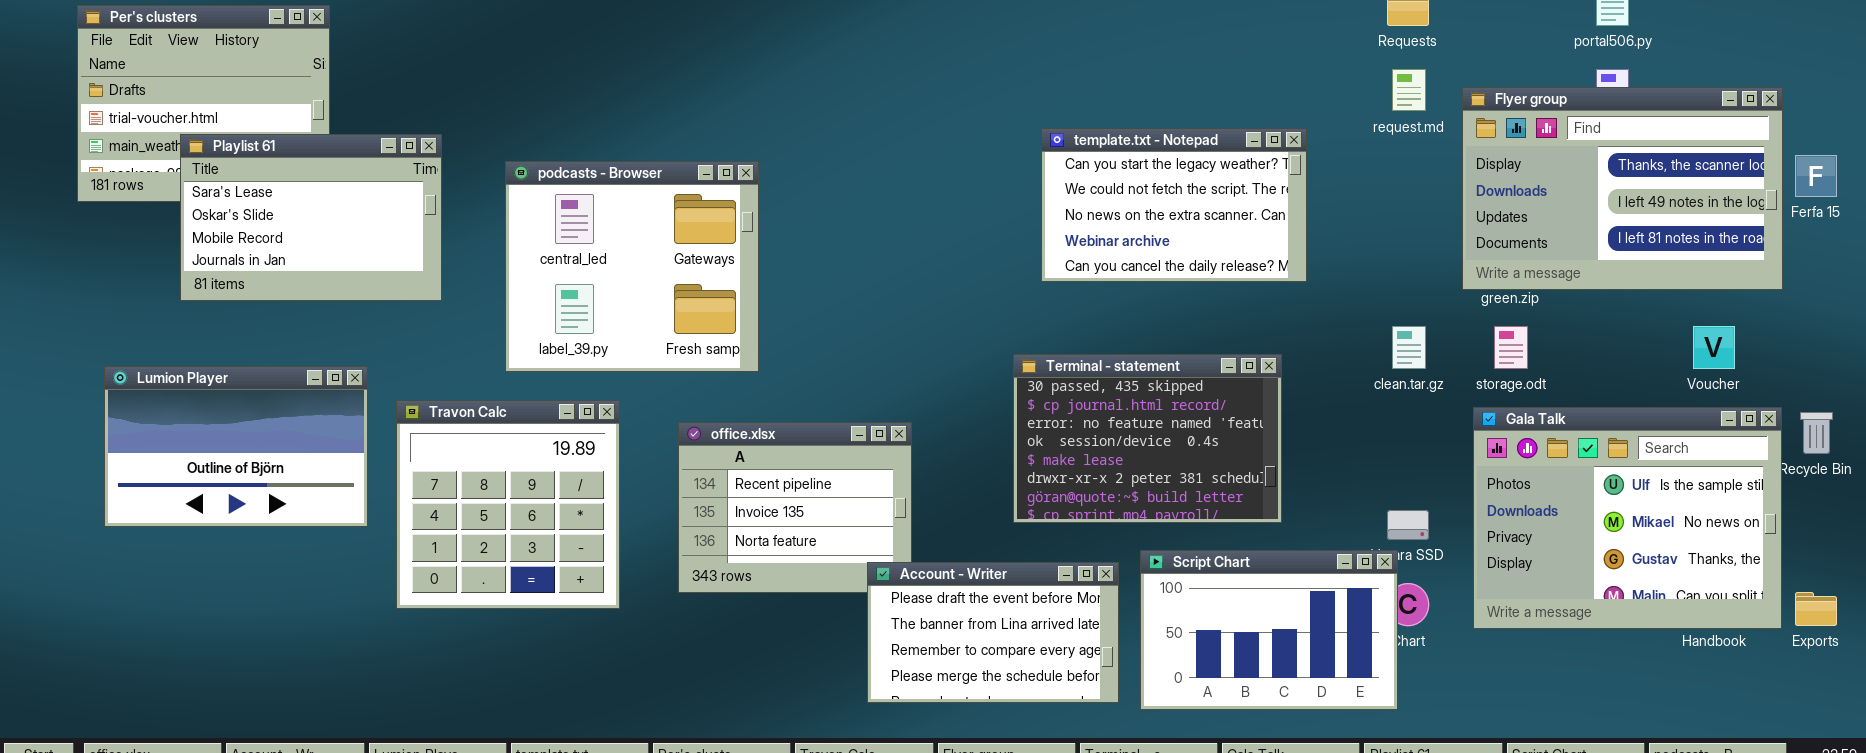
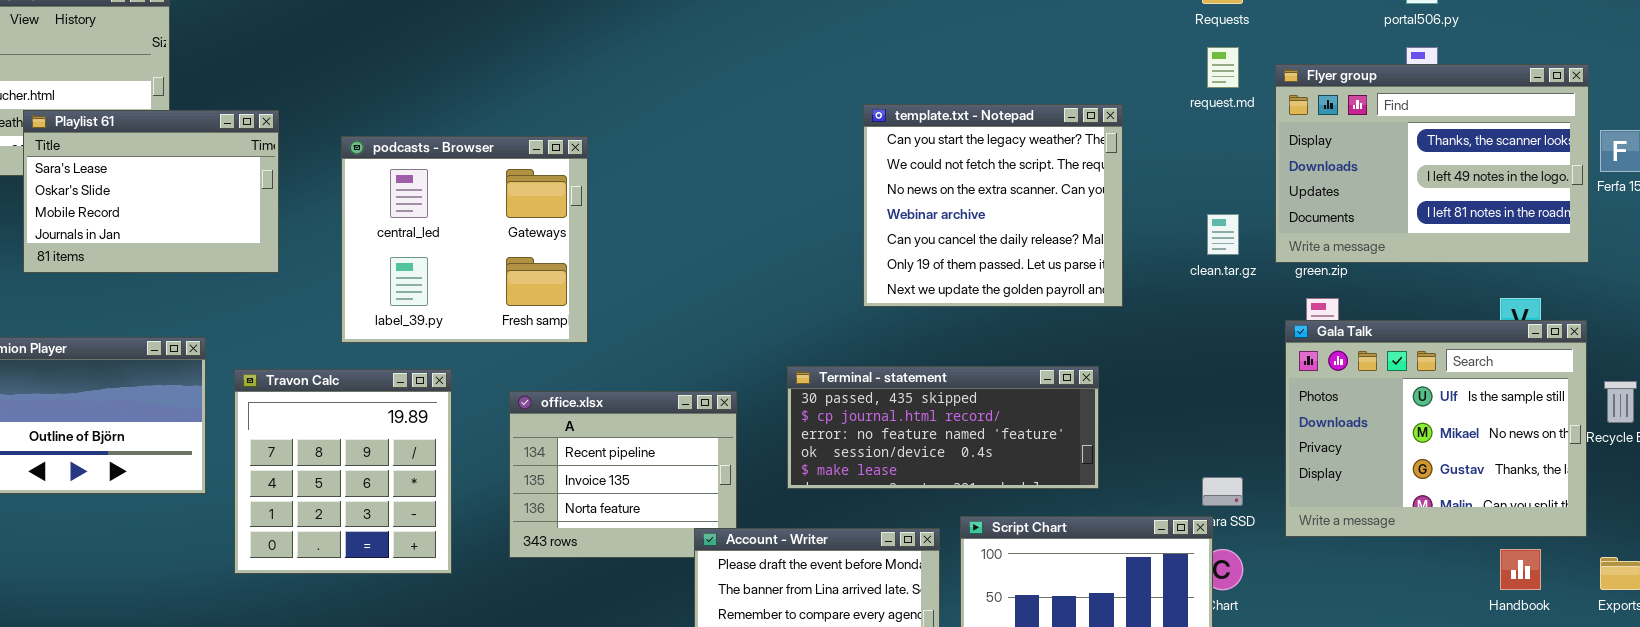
template.txt - Notepad: [1041,128,1307,282] -> [863,104,1123,307], resized
clean.tar.gz: [1392,326,1426,369] -> [1207,214,1239,255], moved
Terminal - statement: [1013,354,1282,523] -> [787,366,1099,489], resized
Gala Talk: [1473,407,1782,629] -> [1285,320,1587,537], moved

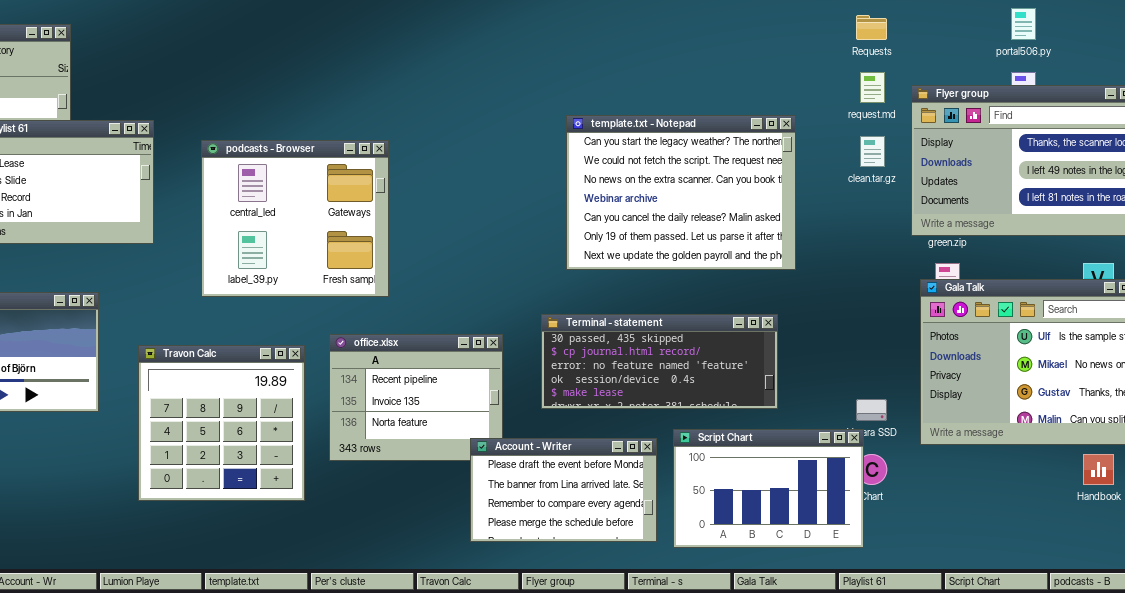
template.txt - Notepad: [863,104,1123,307] -> [566,115,796,270], resized
clean.tar.gz: [1207,214,1239,255] -> [860,136,885,167], moved
Travon Calc: [234,369,452,574] -> [138,345,305,501], moved

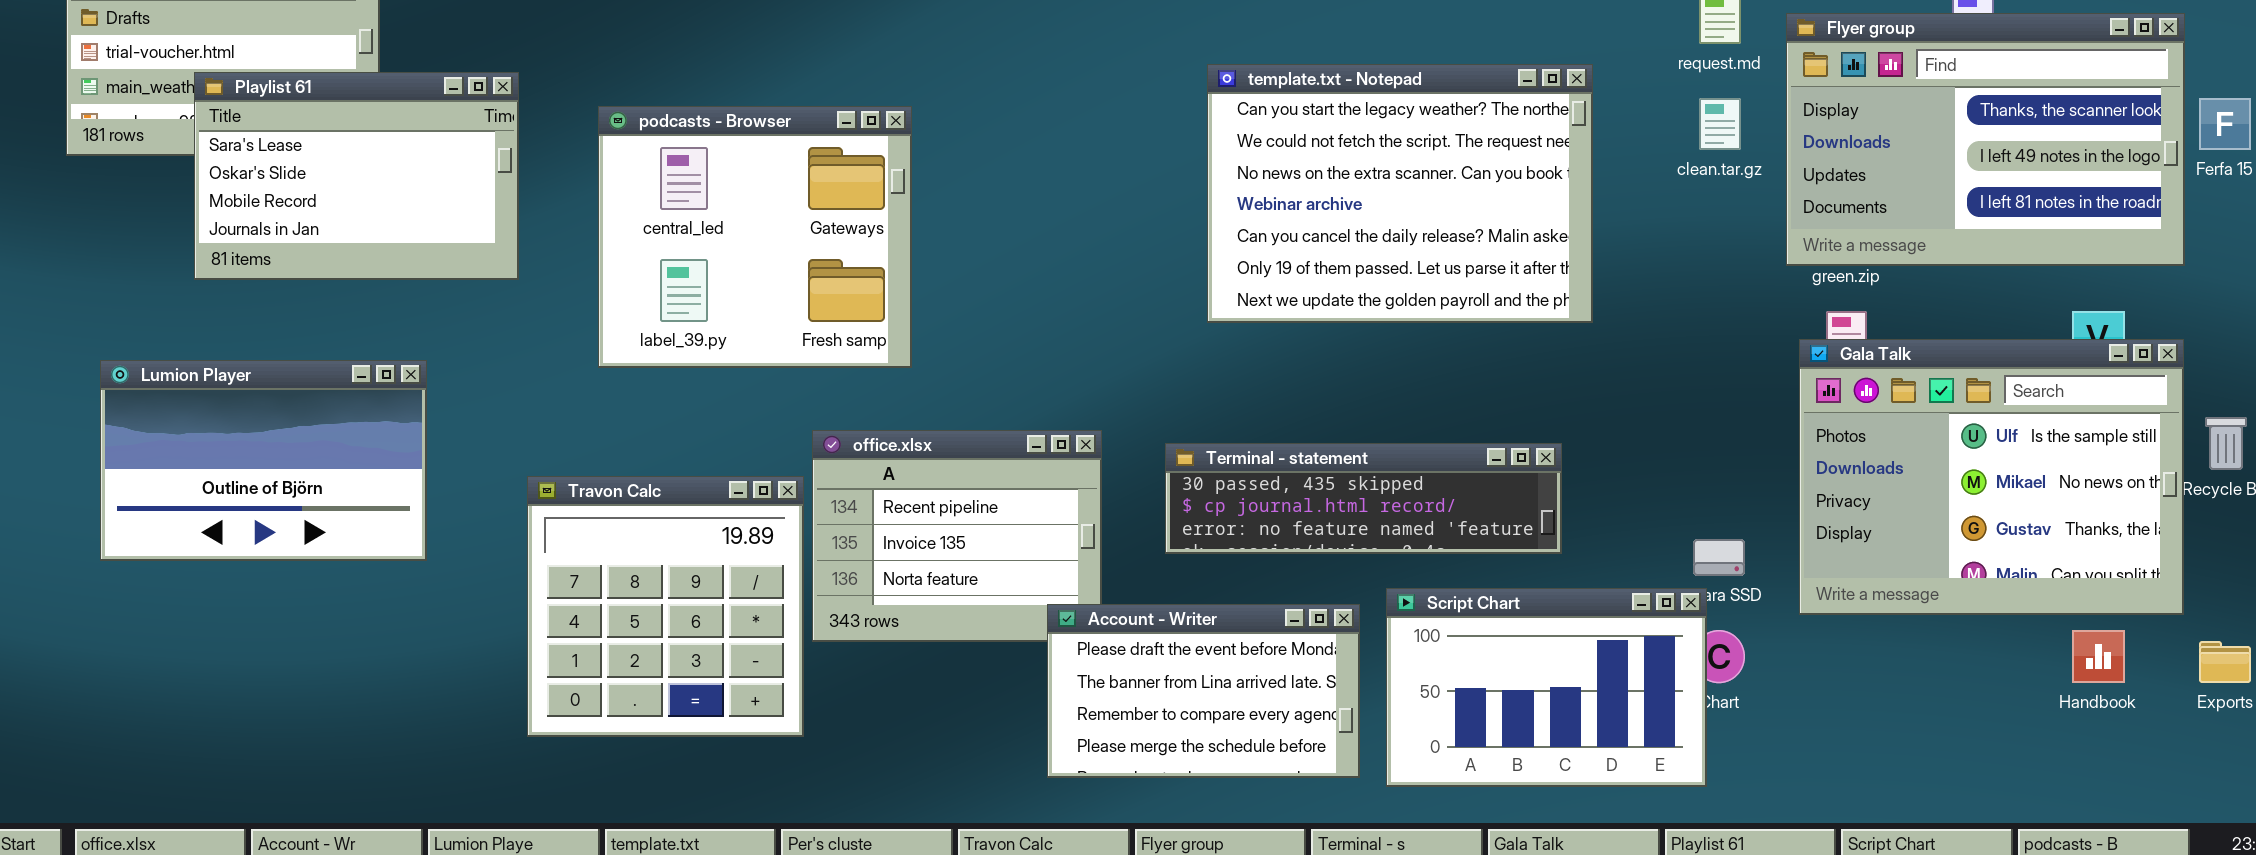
Terminal - statement: [541,314,778,409] -> [1165,443,1562,554], resized
Travon Calc: [138,345,305,501] -> [527,476,804,737], moved

